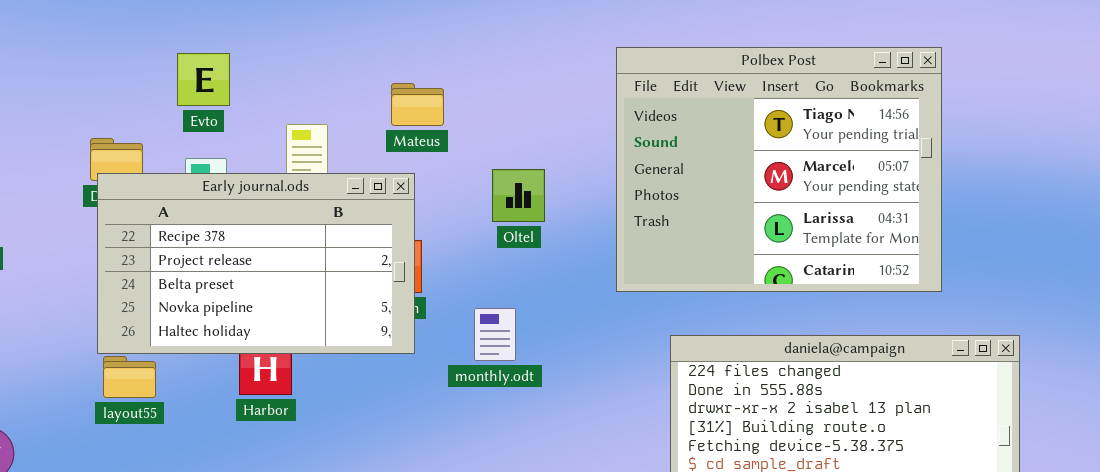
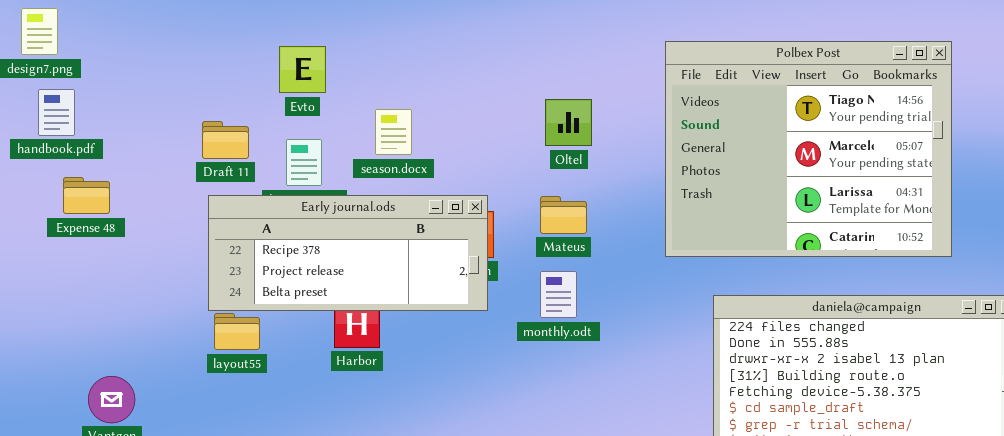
Mateus: [391,83,444,126] -> [540,196,587,234], moved
Oltel: [492,169,545,222] -> [545,99,592,146], moved
Early journal.ods: [97,173,415,354] -> [208,195,488,311], resized

